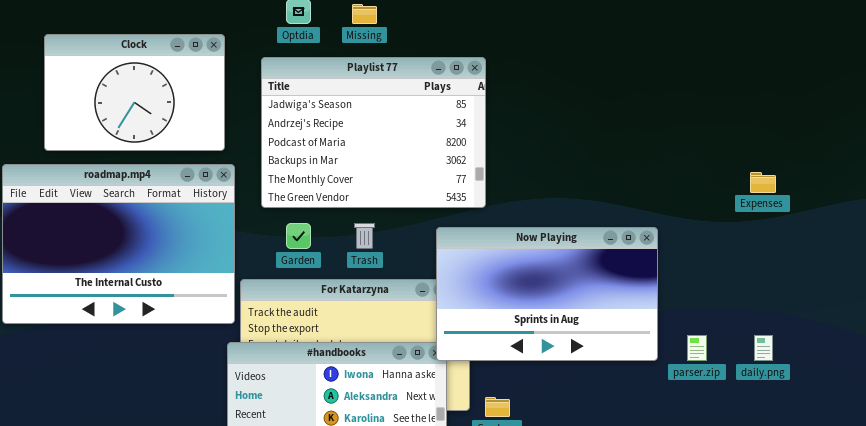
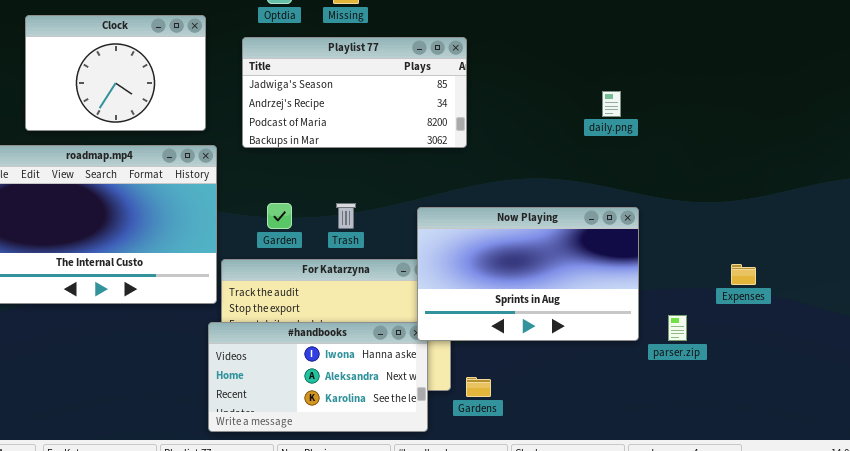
Playlist 77: [261,57,486,208] -> [242,37,467,148], resized
Expenses: [750,172,776,193] -> [731,264,756,285], moved
daily.png: [754,335,773,361] -> [602,91,621,117], moved

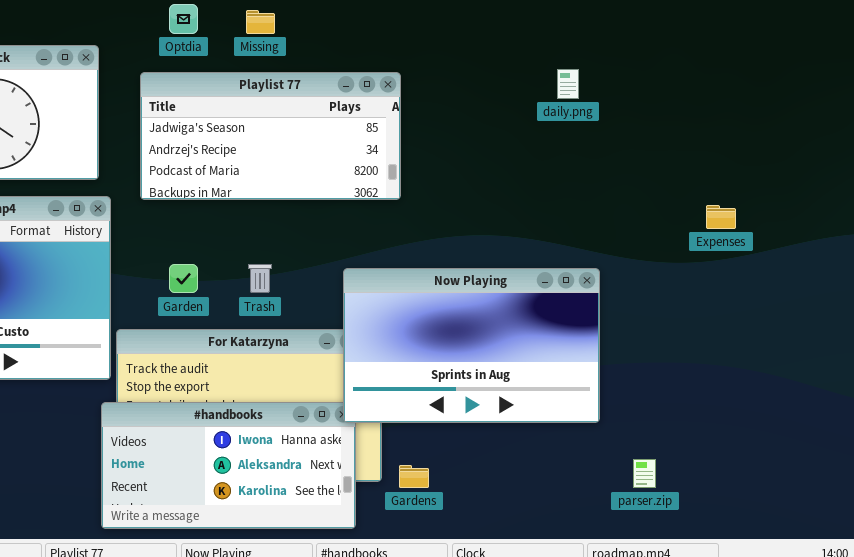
daily.png: [602,91,621,117] -> [557,69,579,99], moved
Expenses: [731,264,756,285] -> [706,205,736,229], moved
parser.zip: [668,315,687,341] -> [633,459,656,488], moved

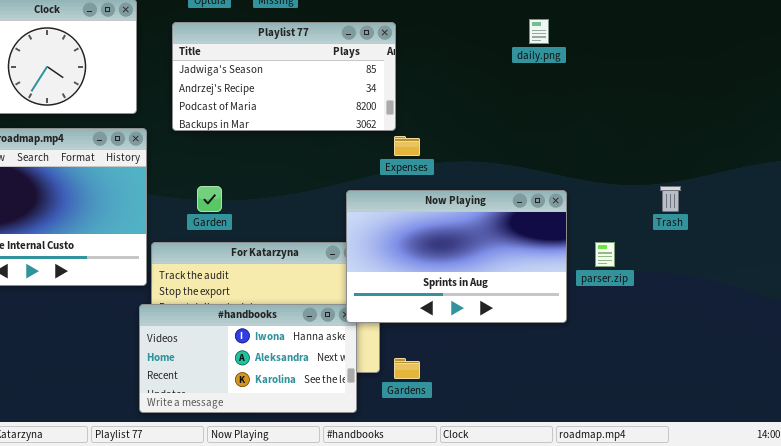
Expenses: [706,205,736,229] -> [394,136,420,156], moved
Trash: [248,264,272,293] -> [660,186,681,212], moved
parser.zip: [633,459,656,488] -> [595,242,615,267], moved

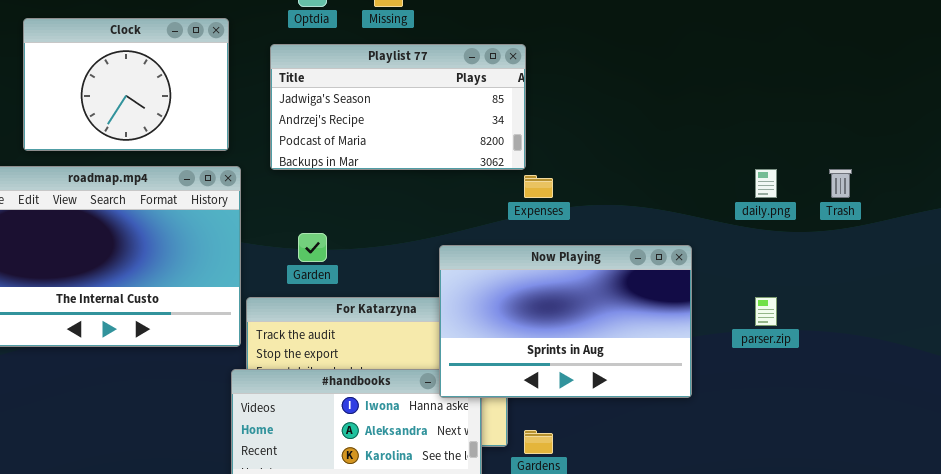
daily.png: [529,19,549,44] -> [755,169,777,198], moved
Trash: [660,186,681,212] -> [829,169,852,198], moved
Now Playing: [346,190,567,323] -> [439,245,692,398], moved

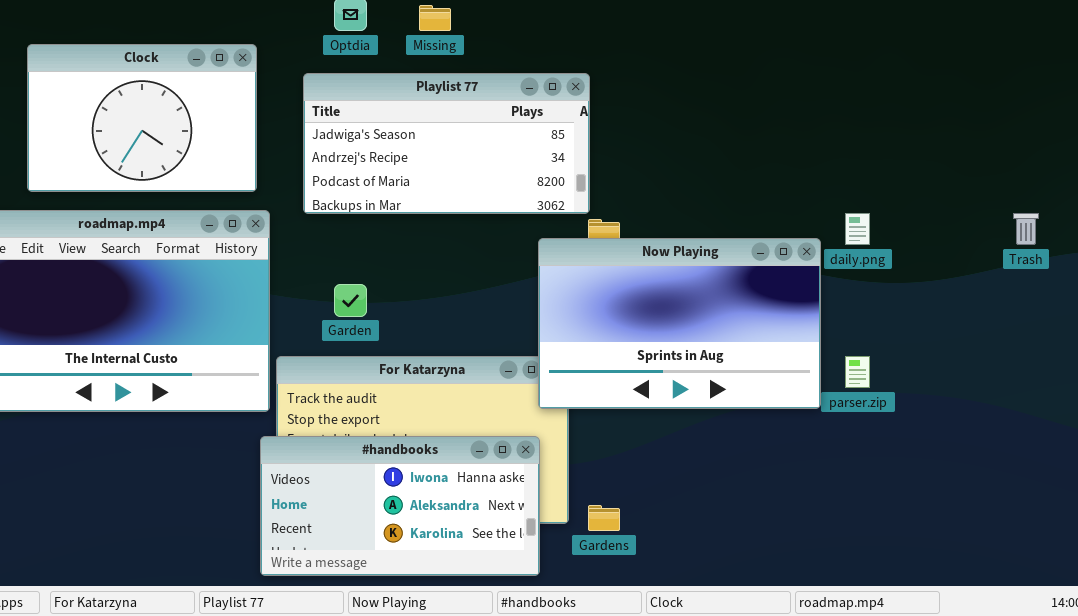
Trash: [829,169,852,198] -> [1013,213,1039,245], moved
Now Playing: [439,245,692,398] -> [538,238,821,409], moved

